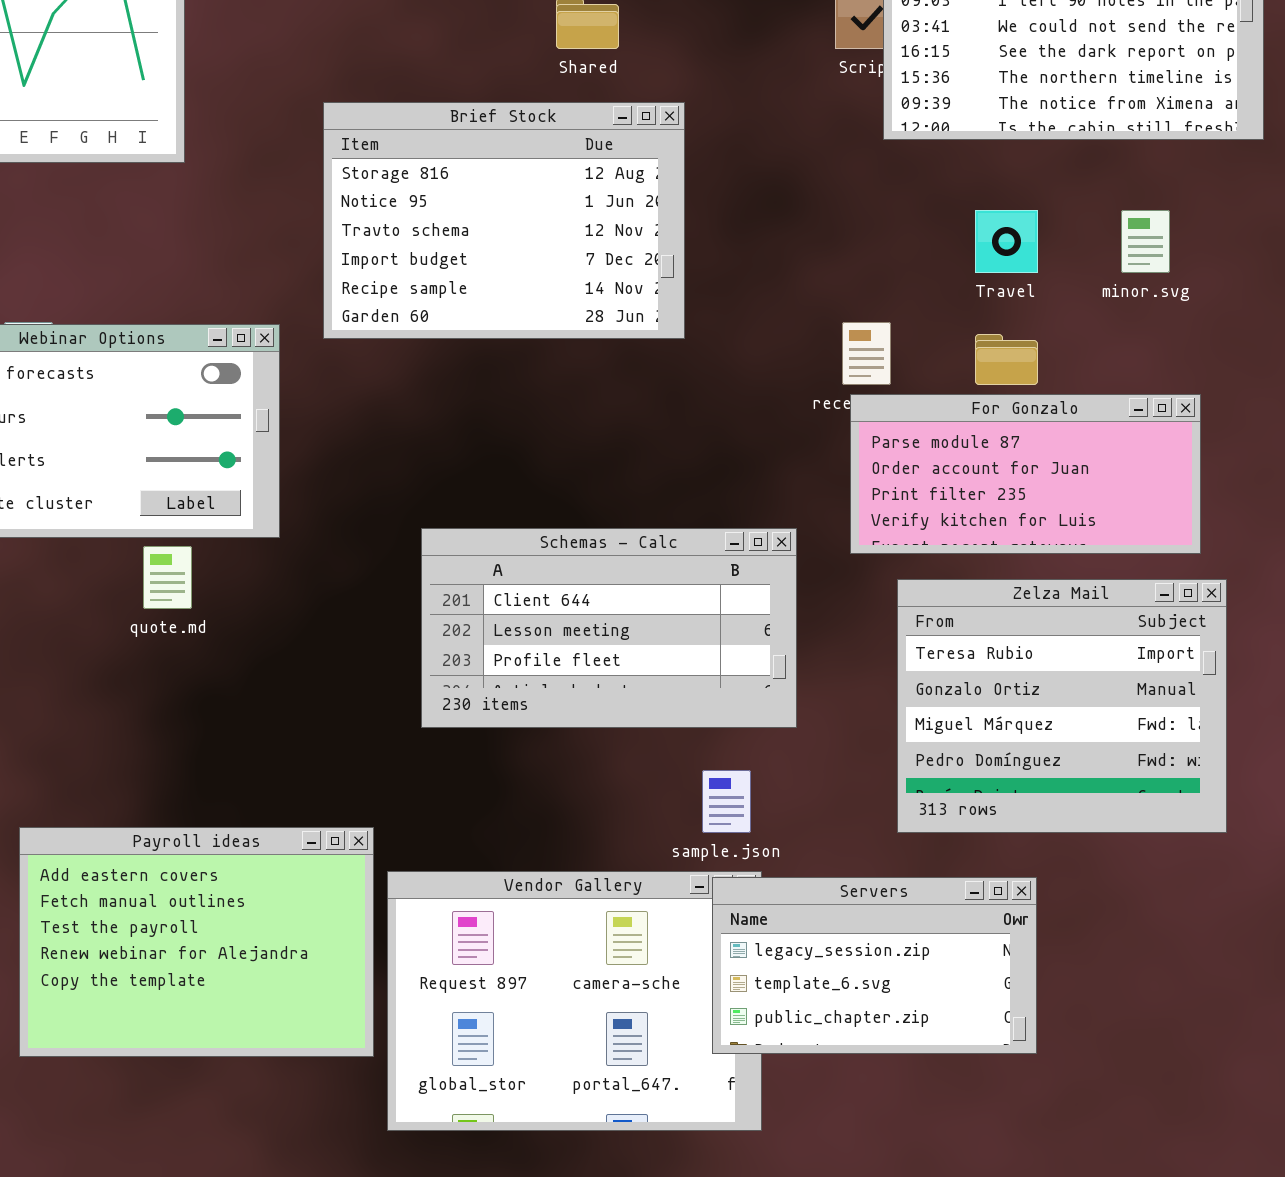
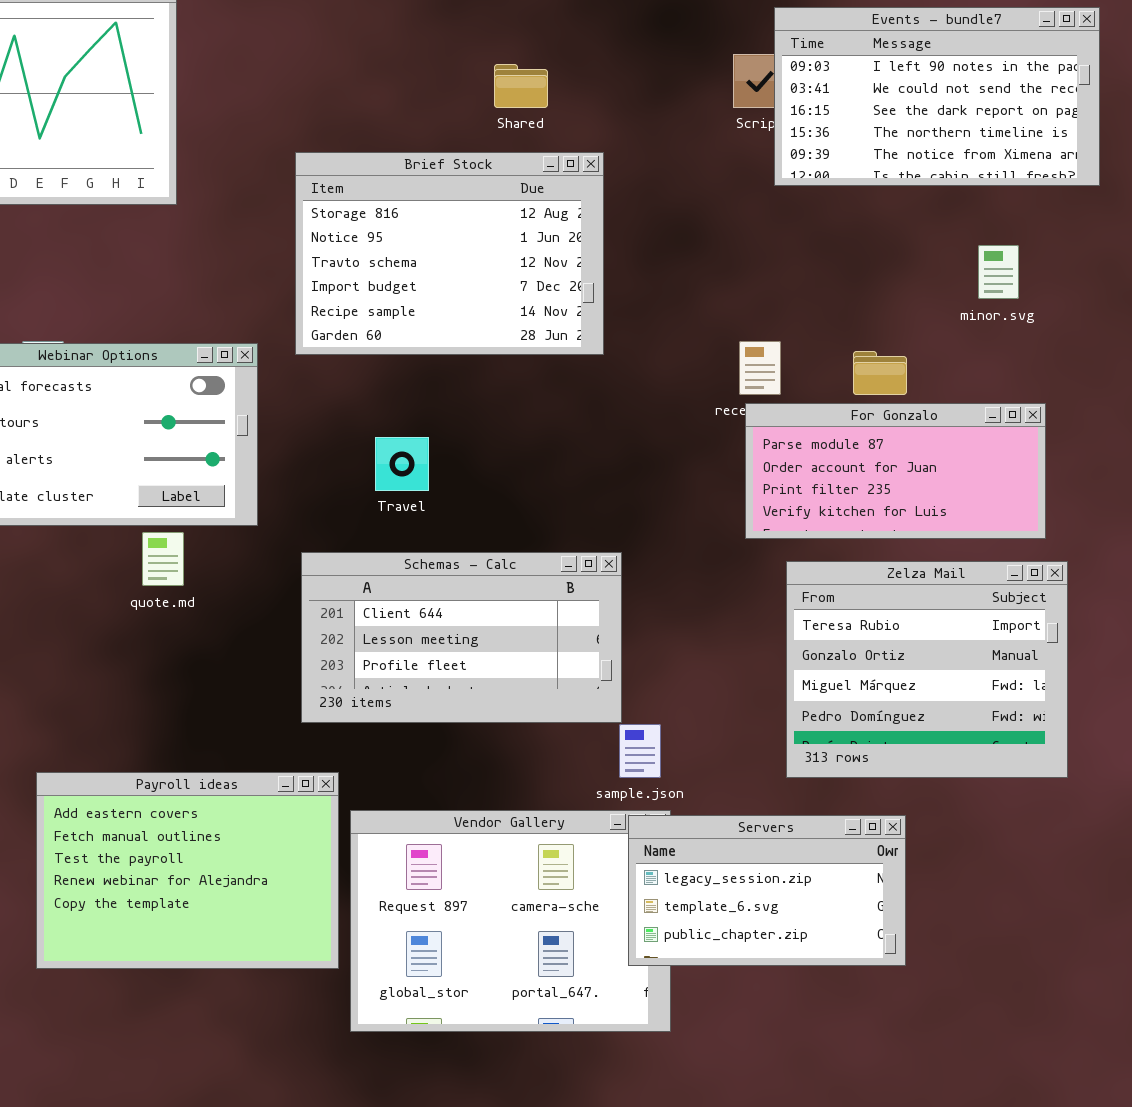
Travel: [975,210,1038,273] -> [375,437,429,491], moved
Schemas - Calc: [421,528,797,728] -> [301,552,622,723], moved

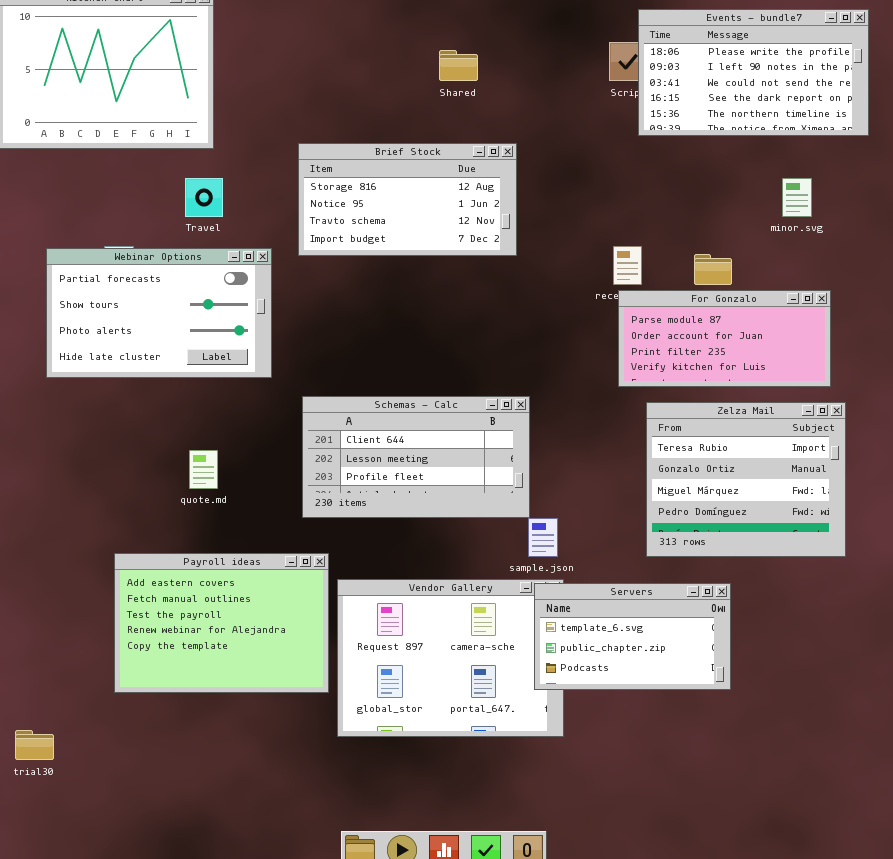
Events - bundle7: [774,7,1100,186] -> [638,9,869,136], scrolled up 1 row
Brief Stock: [295,152,604,355] -> [298,143,517,256], resized
Travel: [375,437,429,491] -> [185,178,223,217], moved
quote.md: [142,532,184,586] -> [189,450,218,489], moved
Servers: [628,815,906,966] -> [534,583,731,690], scrolled down 1 row

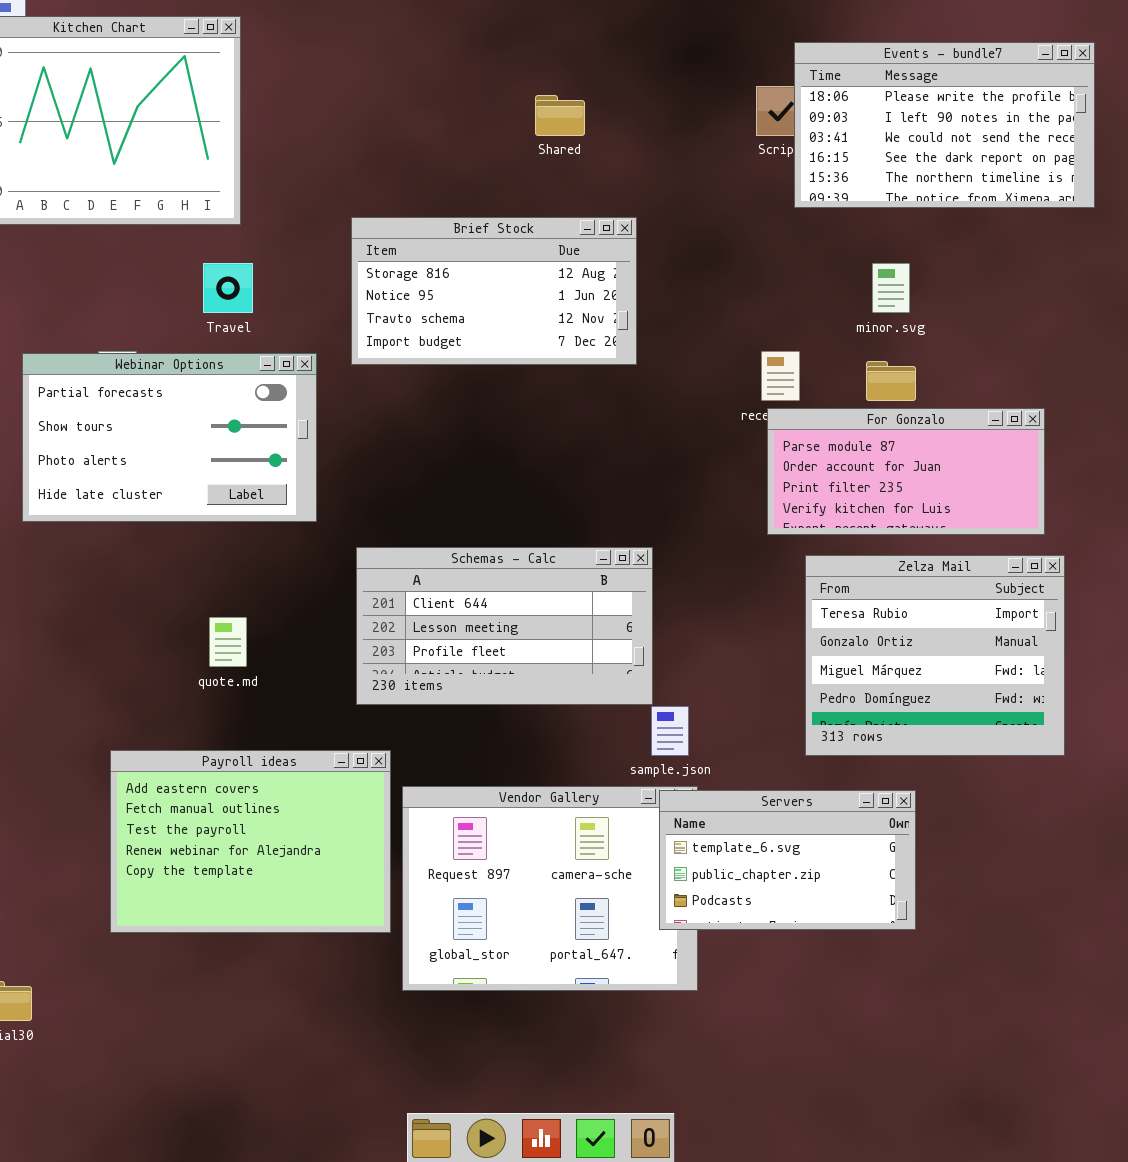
minor.svg: [782,178,812,217] -> [872,263,910,313], moved

